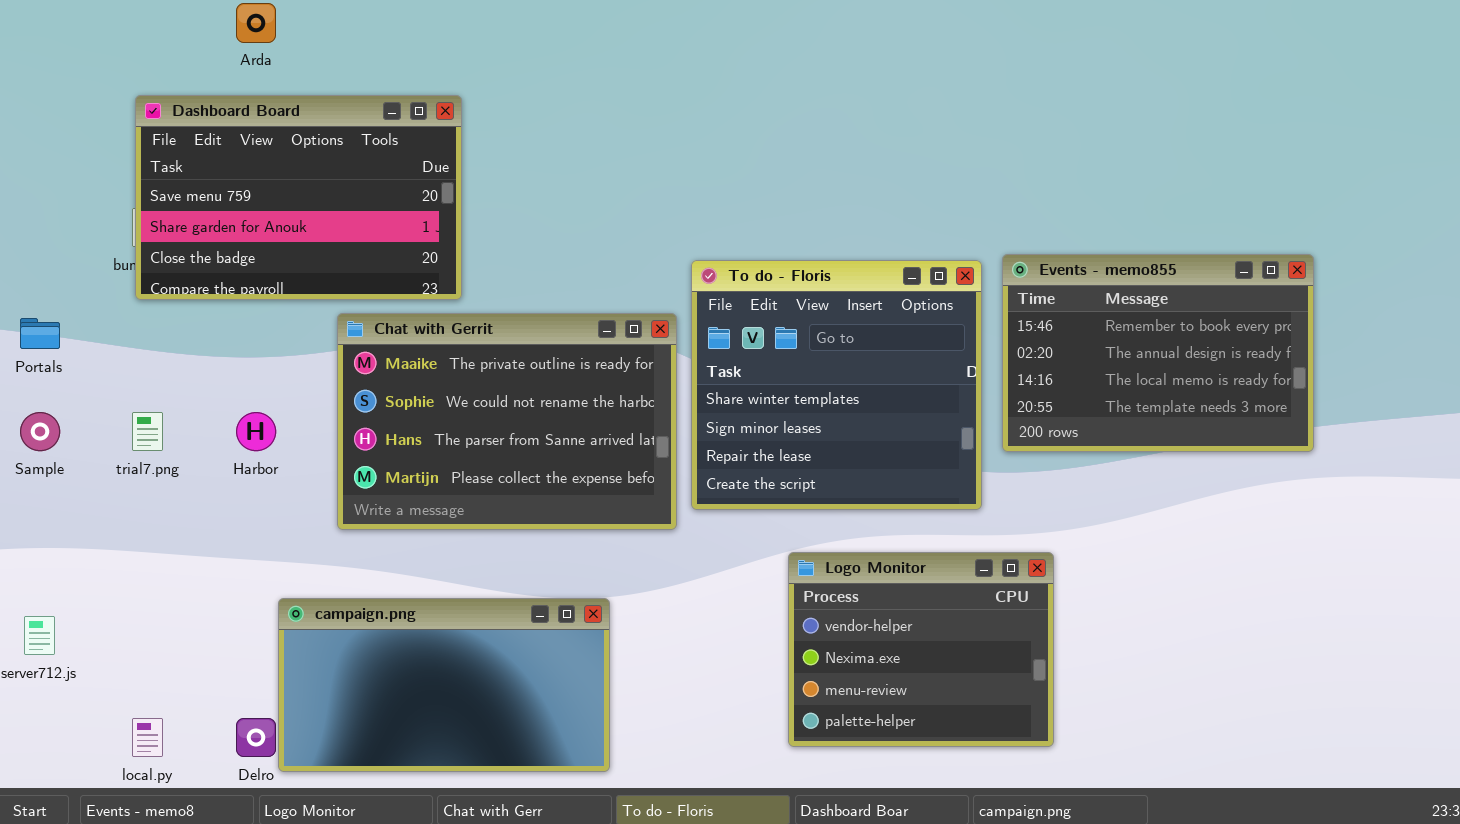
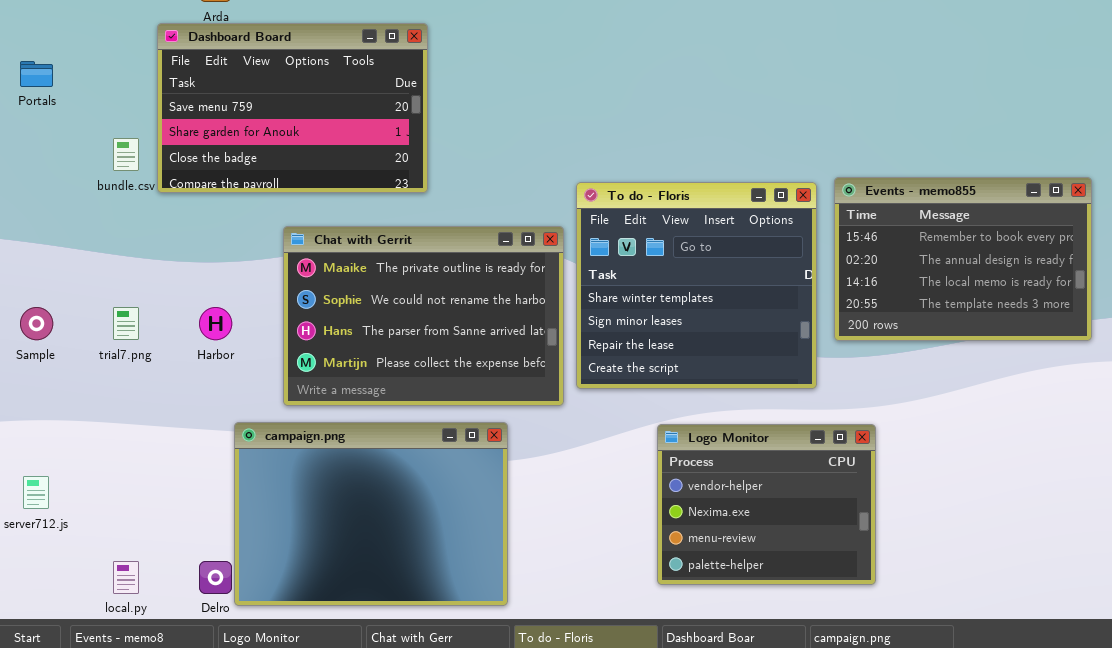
Dashboard Board: [135,95,462,300] -> [157,23,428,193], moved
Portals: [20,318,60,349] -> [20,61,53,87], moved
campaign.png: [278,598,610,772] -> [234,422,508,606], resized

